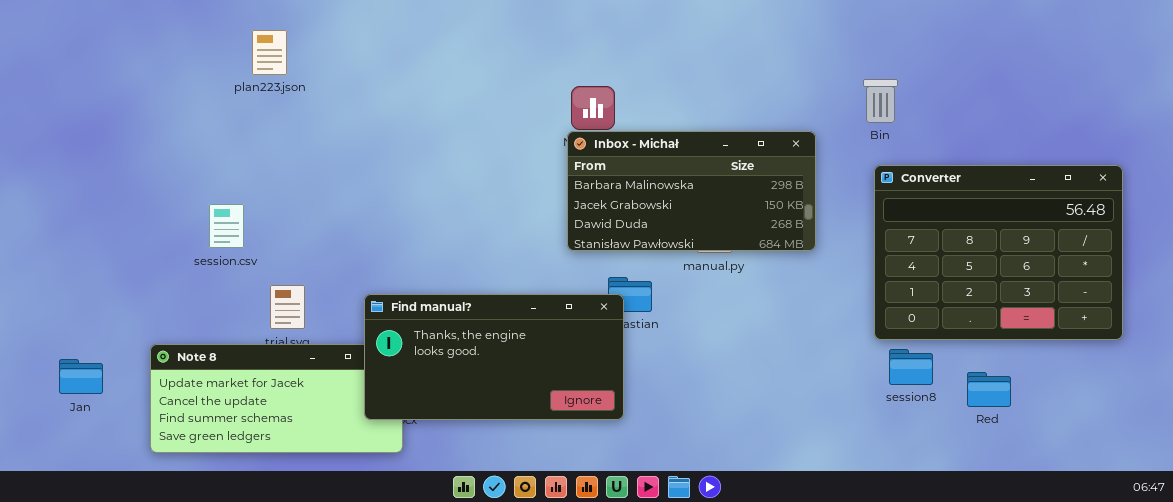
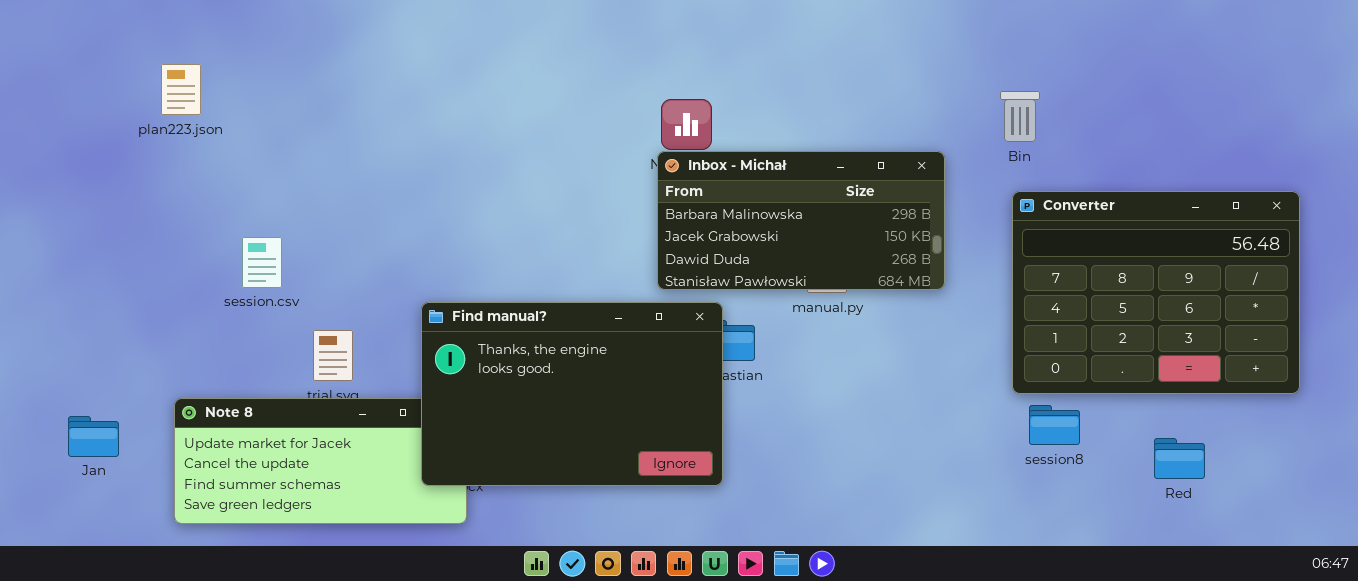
plan223.json: [252,30,287,75] -> [161,64,201,115], moved
Find manual?: [364,294,624,420] -> [421,302,723,486], resized
Red: [967,372,1011,407] -> [1154,438,1205,479], moved

